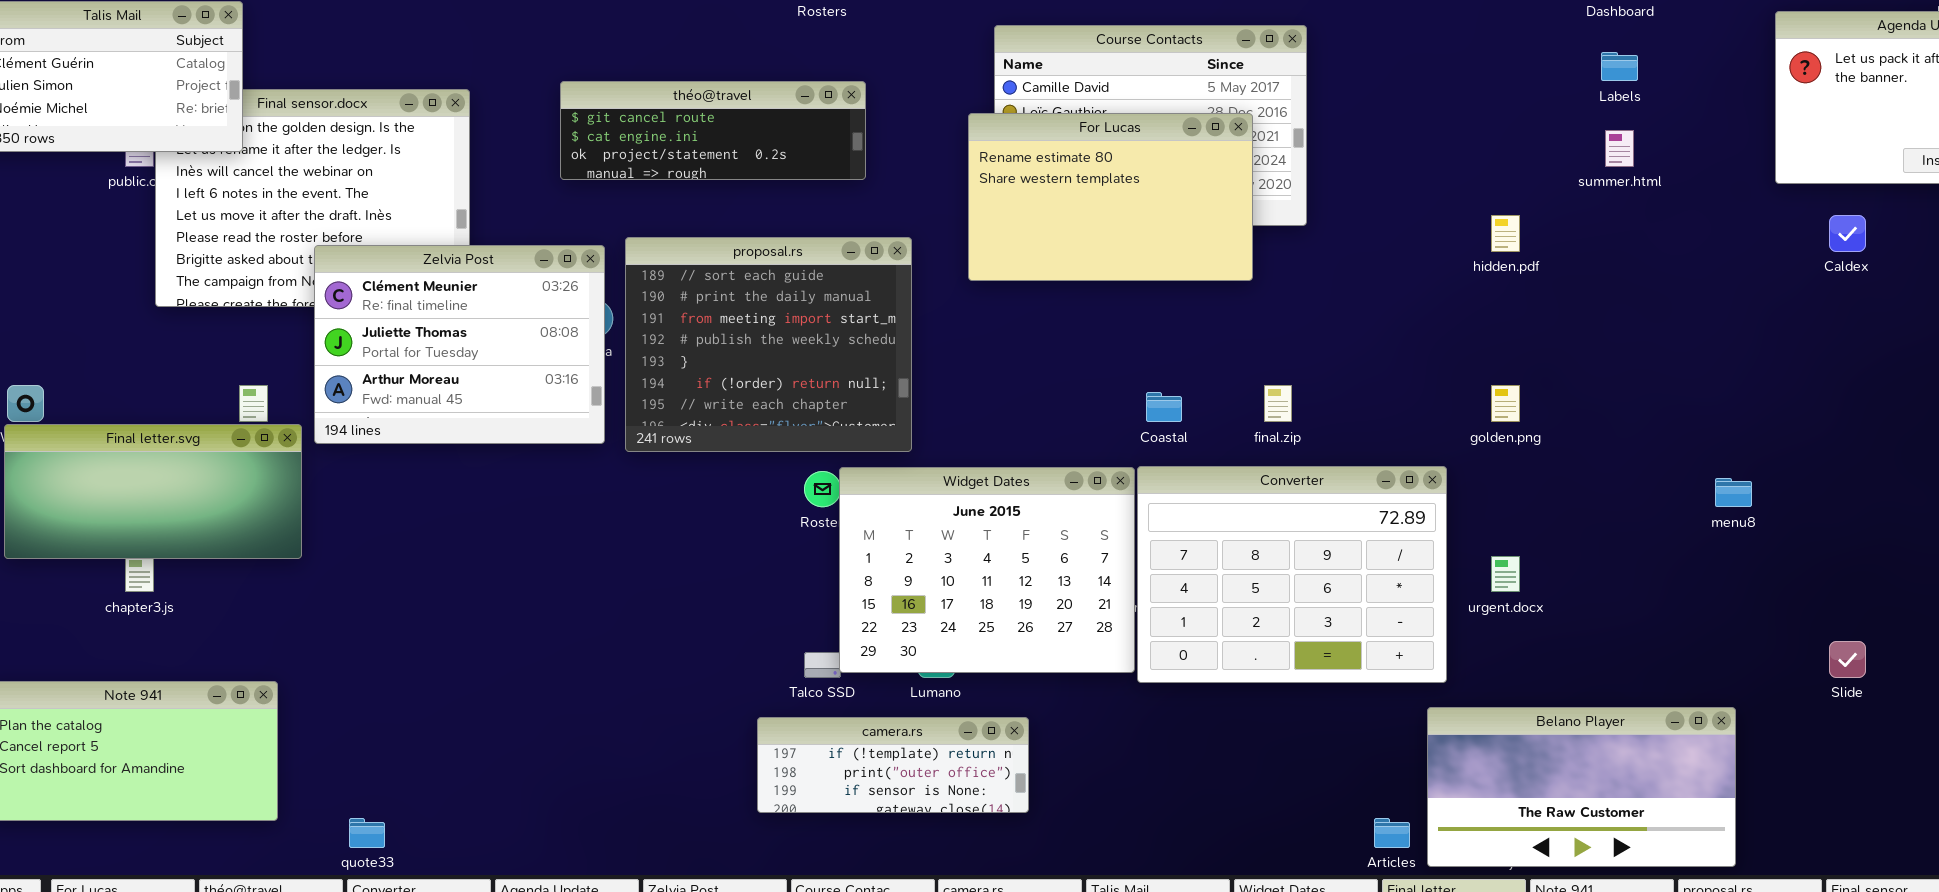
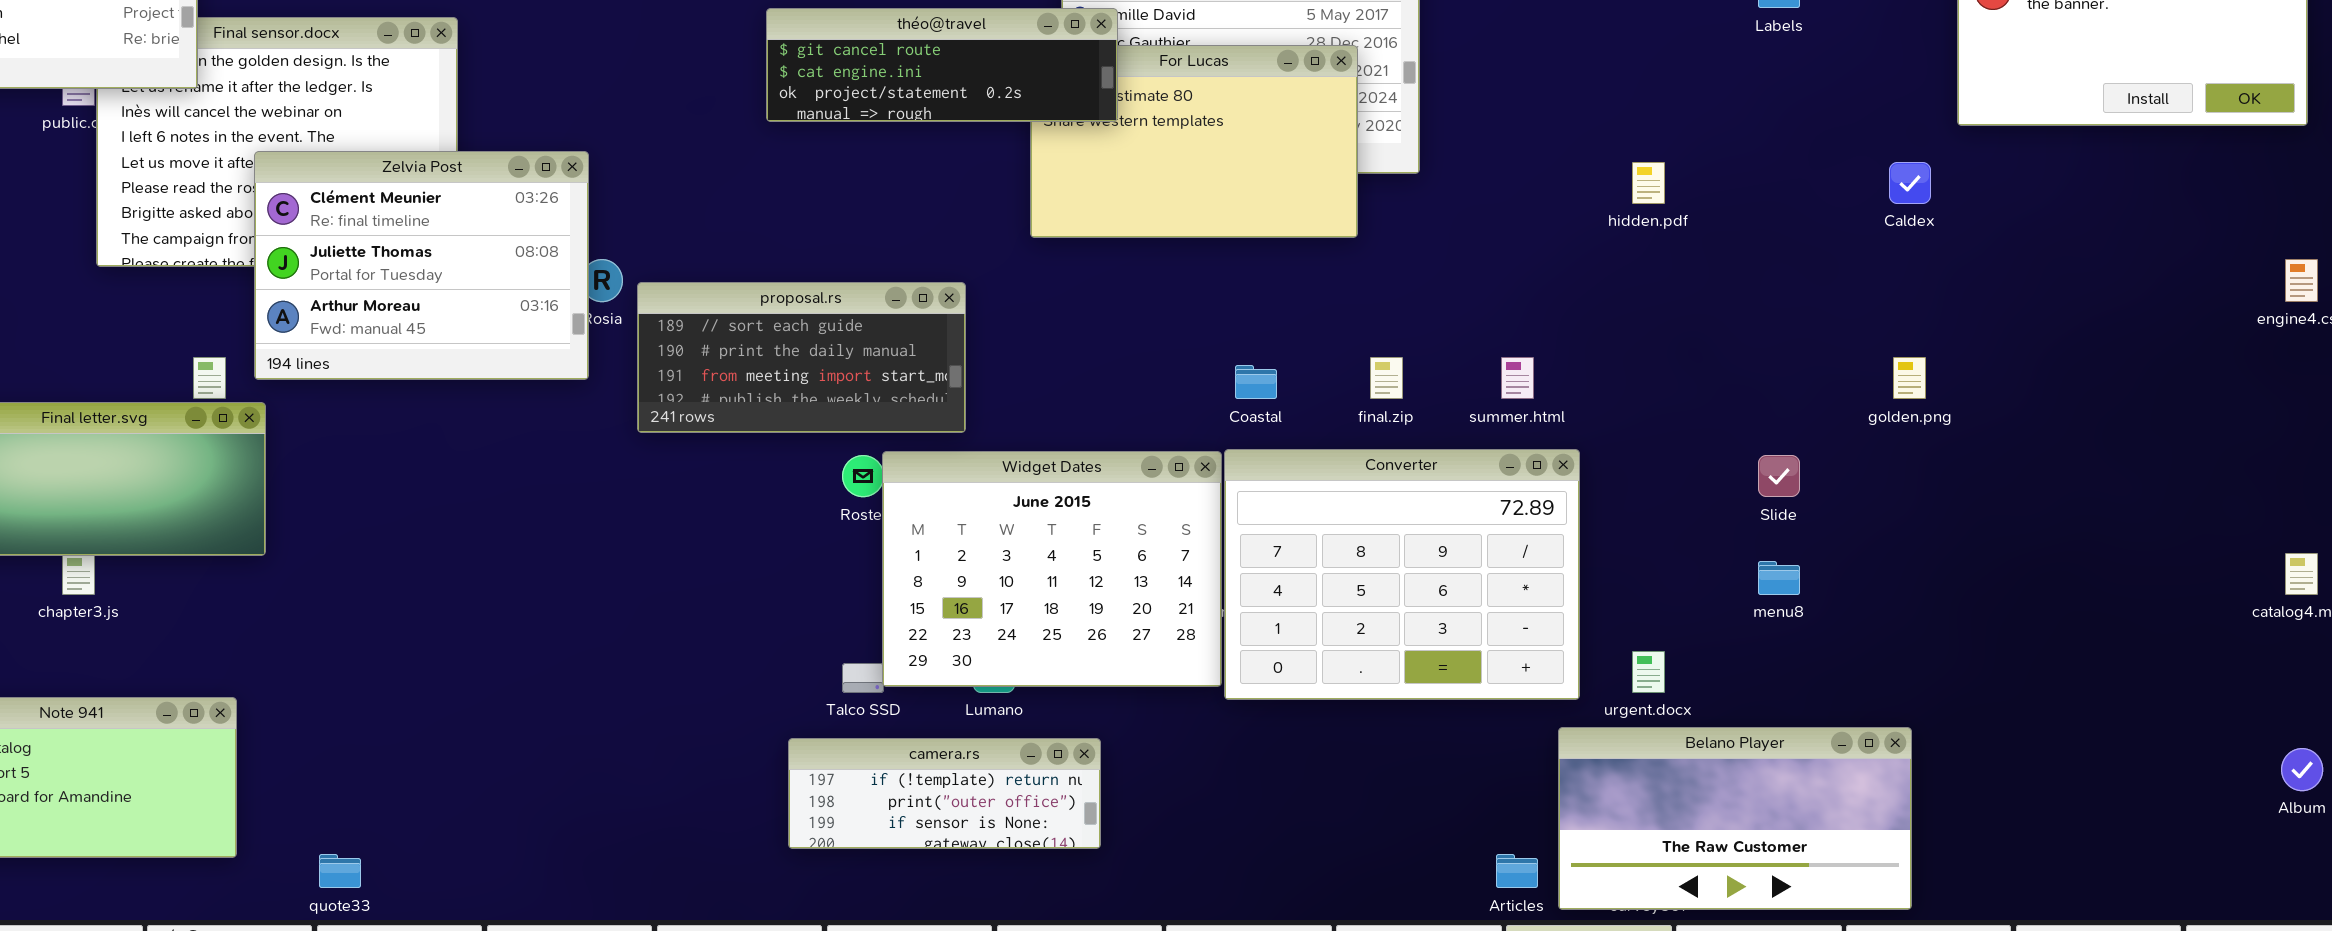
théo@travel: [560,81,866,180] -> [766,8,1118,122], moved
summer.html: [1605,130,1634,167] -> [1501,357,1534,399], moved
Caldex: [1829,215,1866,252] -> [1889,162,1931,204], moved
proposal.rs: [625,237,912,452] -> [637,282,966,433], resized
Zelvia Post: [314,245,605,444] -> [254,151,589,380], moved
golden.png: [1491,385,1520,422] -> [1893,357,1926,399], moved
menu8: [1715,478,1752,507] -> [1758,561,1800,595], moved
urgent.docx: [1491,556,1520,592] -> [1632,651,1665,693], moved
Slide: [1829,641,1866,678] -> [1758,455,1800,497], moved

